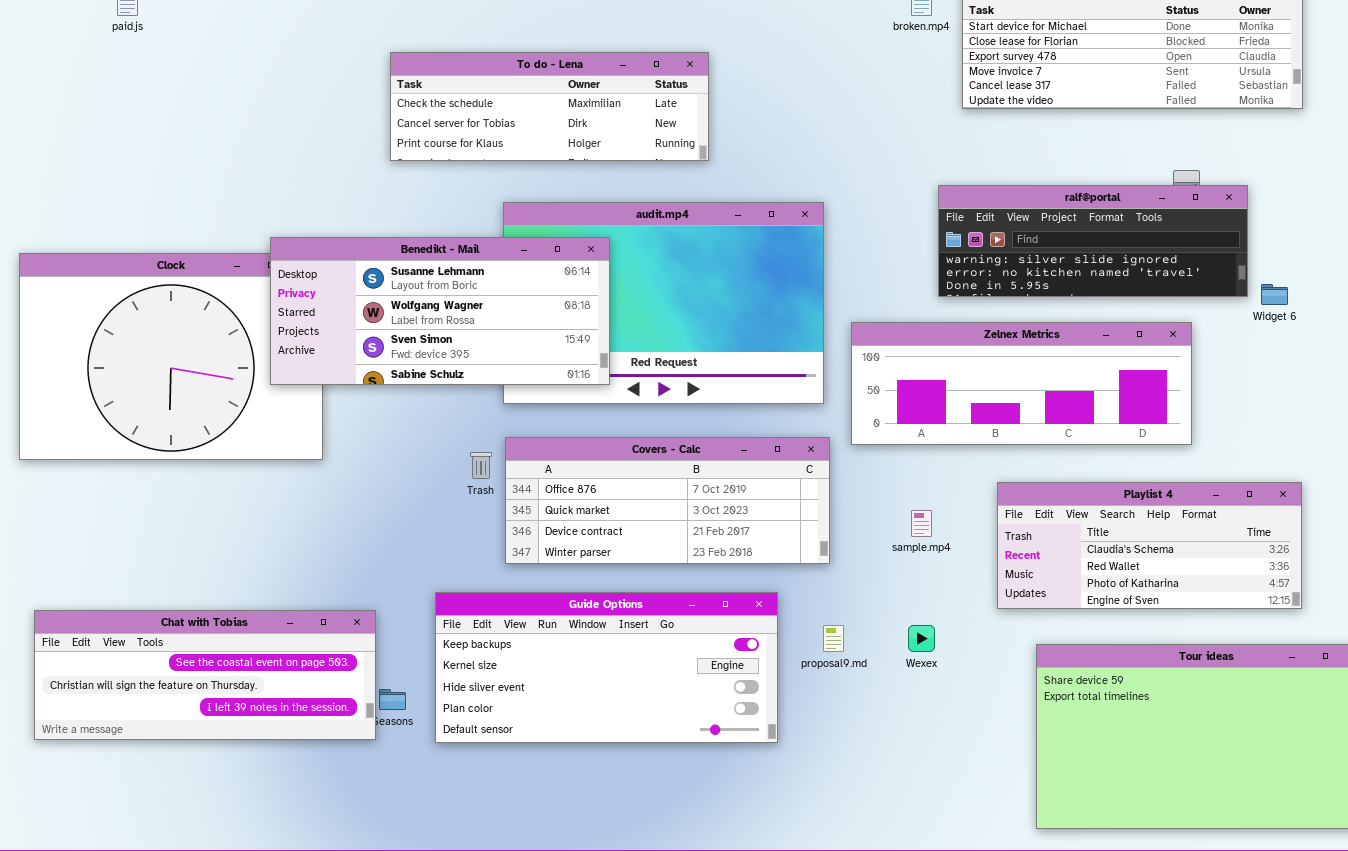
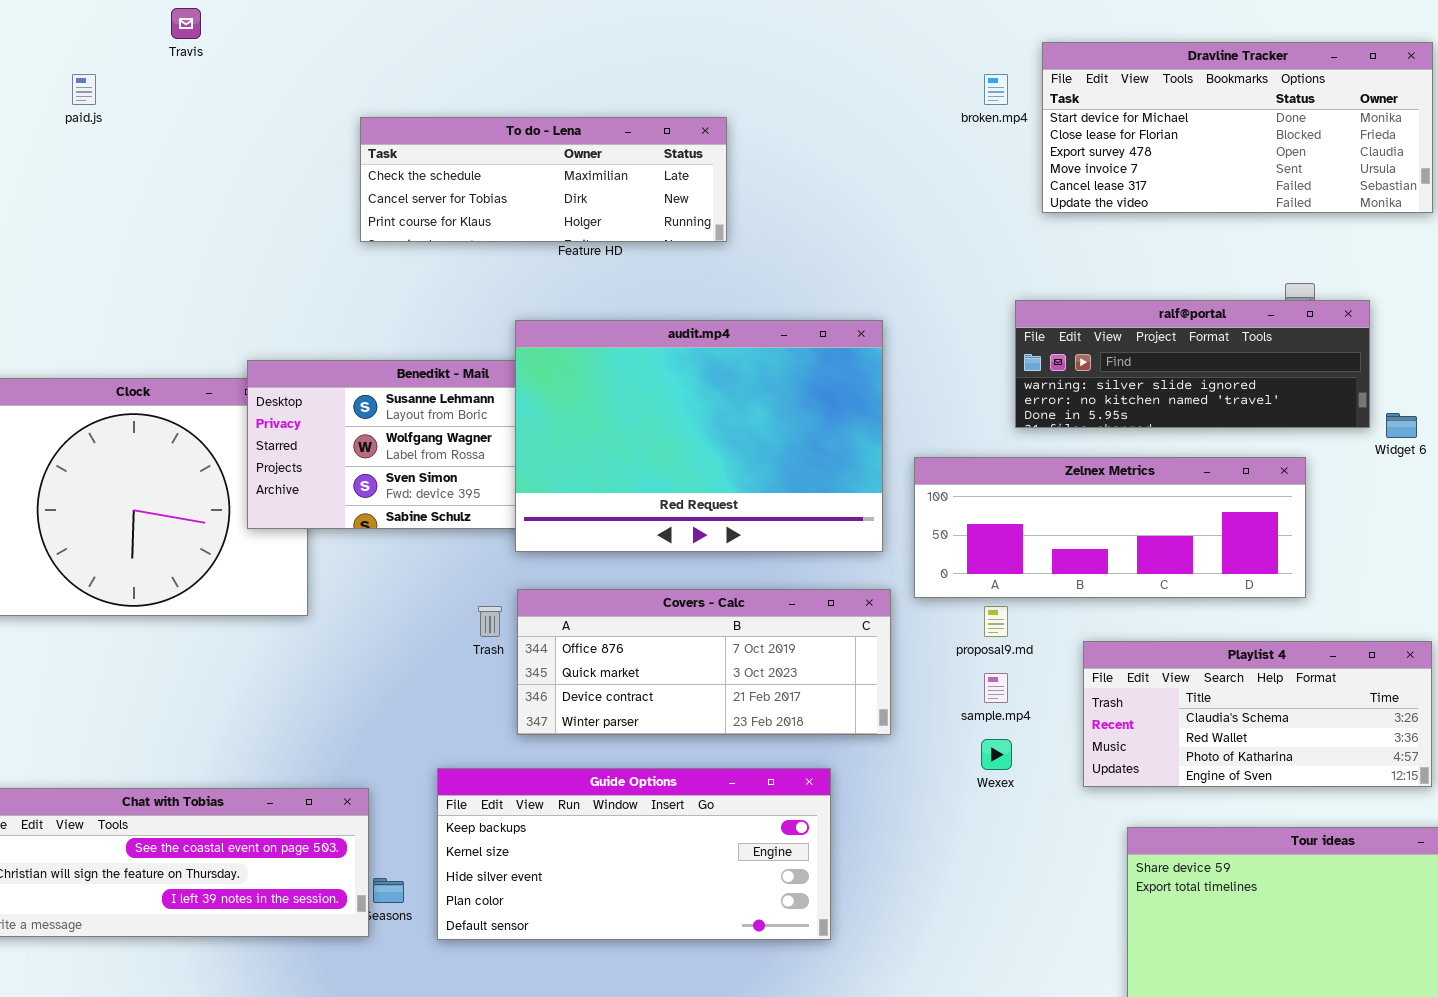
To do - Lena: [390,52,709,161] -> [360,117,727,242], moved
audit.mp4: [503,202,824,404] -> [515,320,883,552], raised
proposal9.md: [823,625,844,652] -> [984,606,1008,637], moved
Wexex: [908,625,935,652] -> [981,739,1012,770], moved

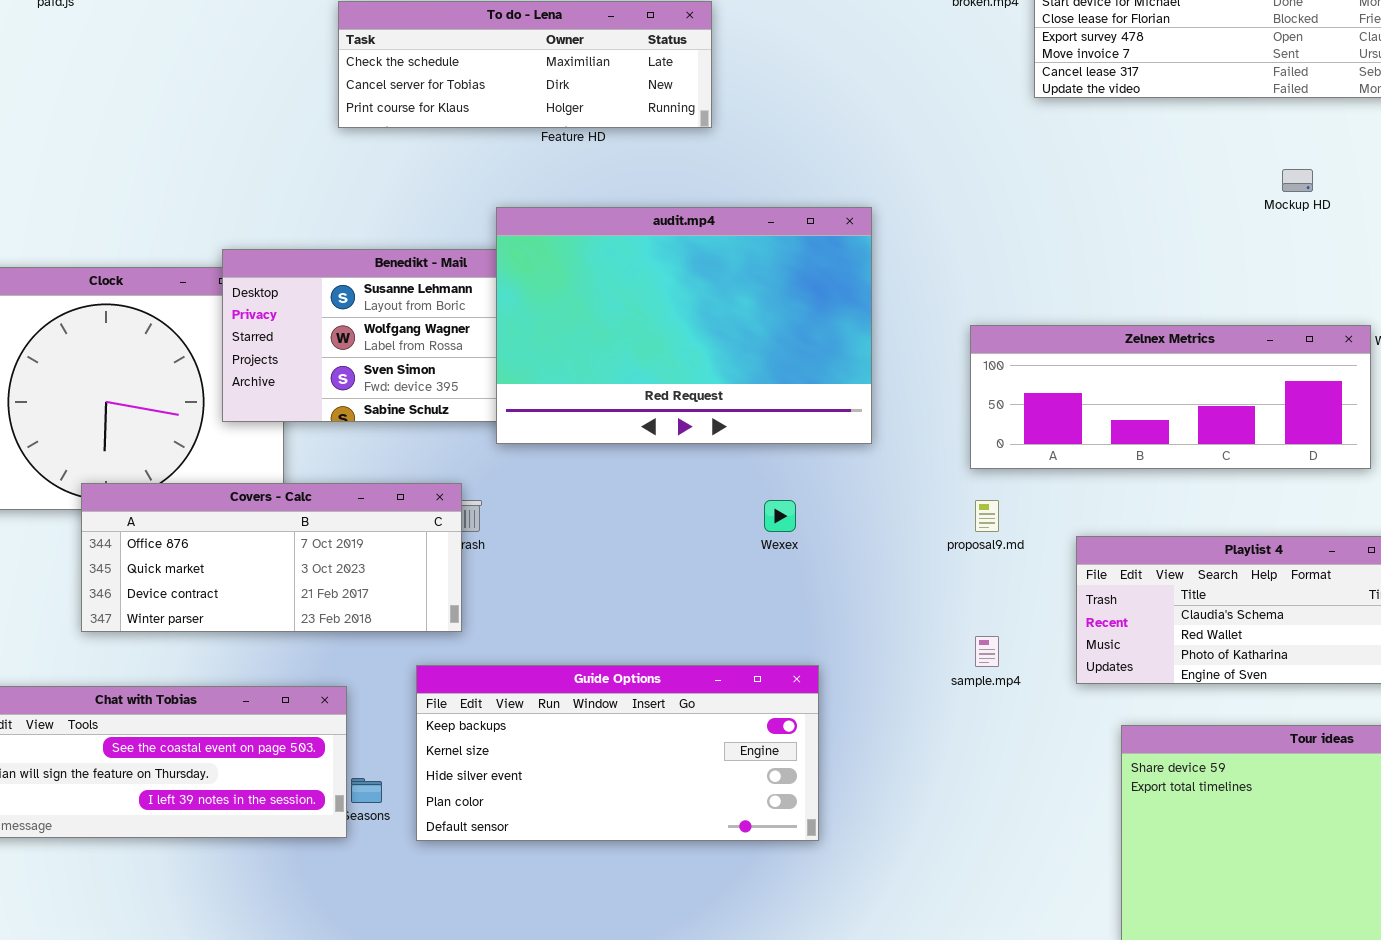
ralf@portal: [1015,300,1370,428] -> none, closed
Zelnex Metrics: [914,457,1306,598] -> [970,325,1371,469], moved
Covers - Calc: [517,589,891,735] -> [81,483,462,632], moved
sample.mp4: [984,673,1008,703] -> [975,636,999,667], moved
Wexex: [981,739,1012,770] -> [764,500,796,532], moved

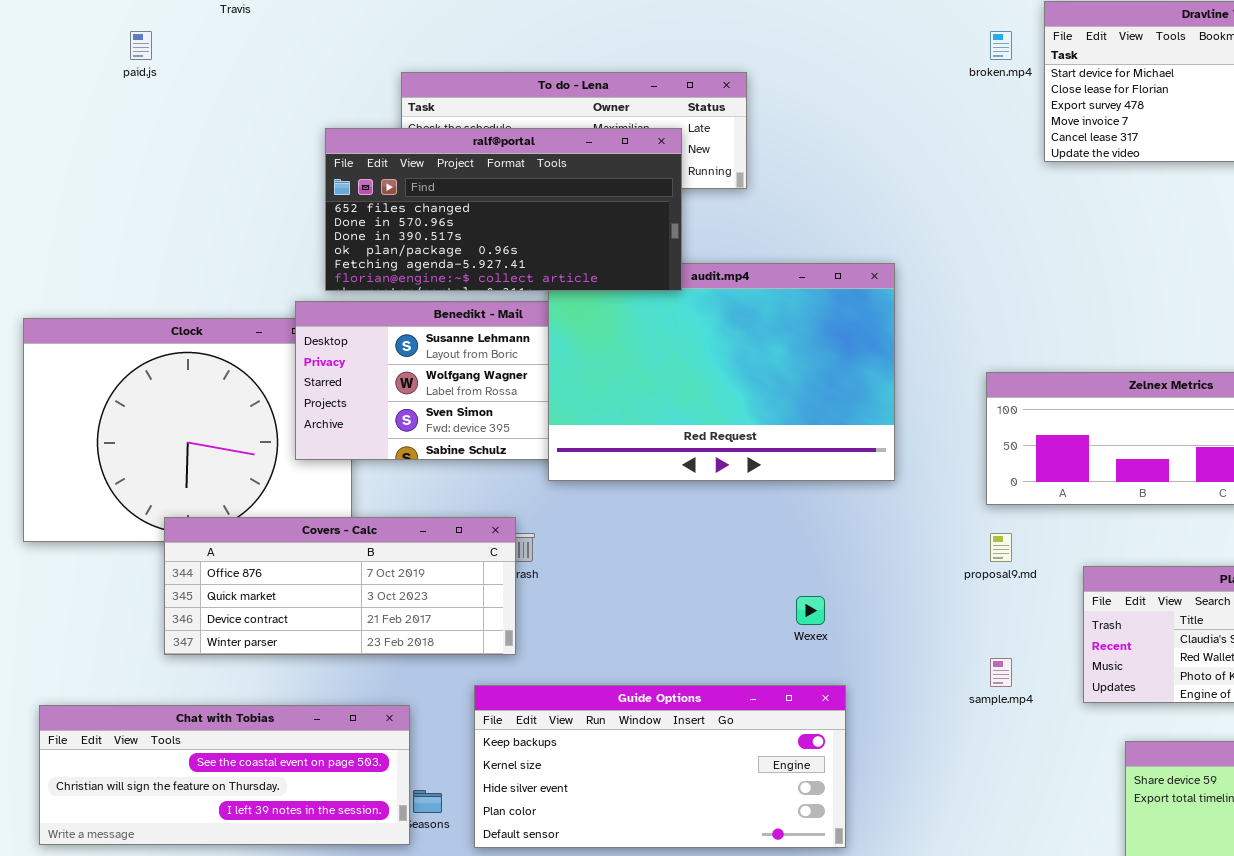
ralf@portal: none -> [325,128,682,291], opened
Wexex: [764,500,796,532] -> [796,596,825,625], moved

